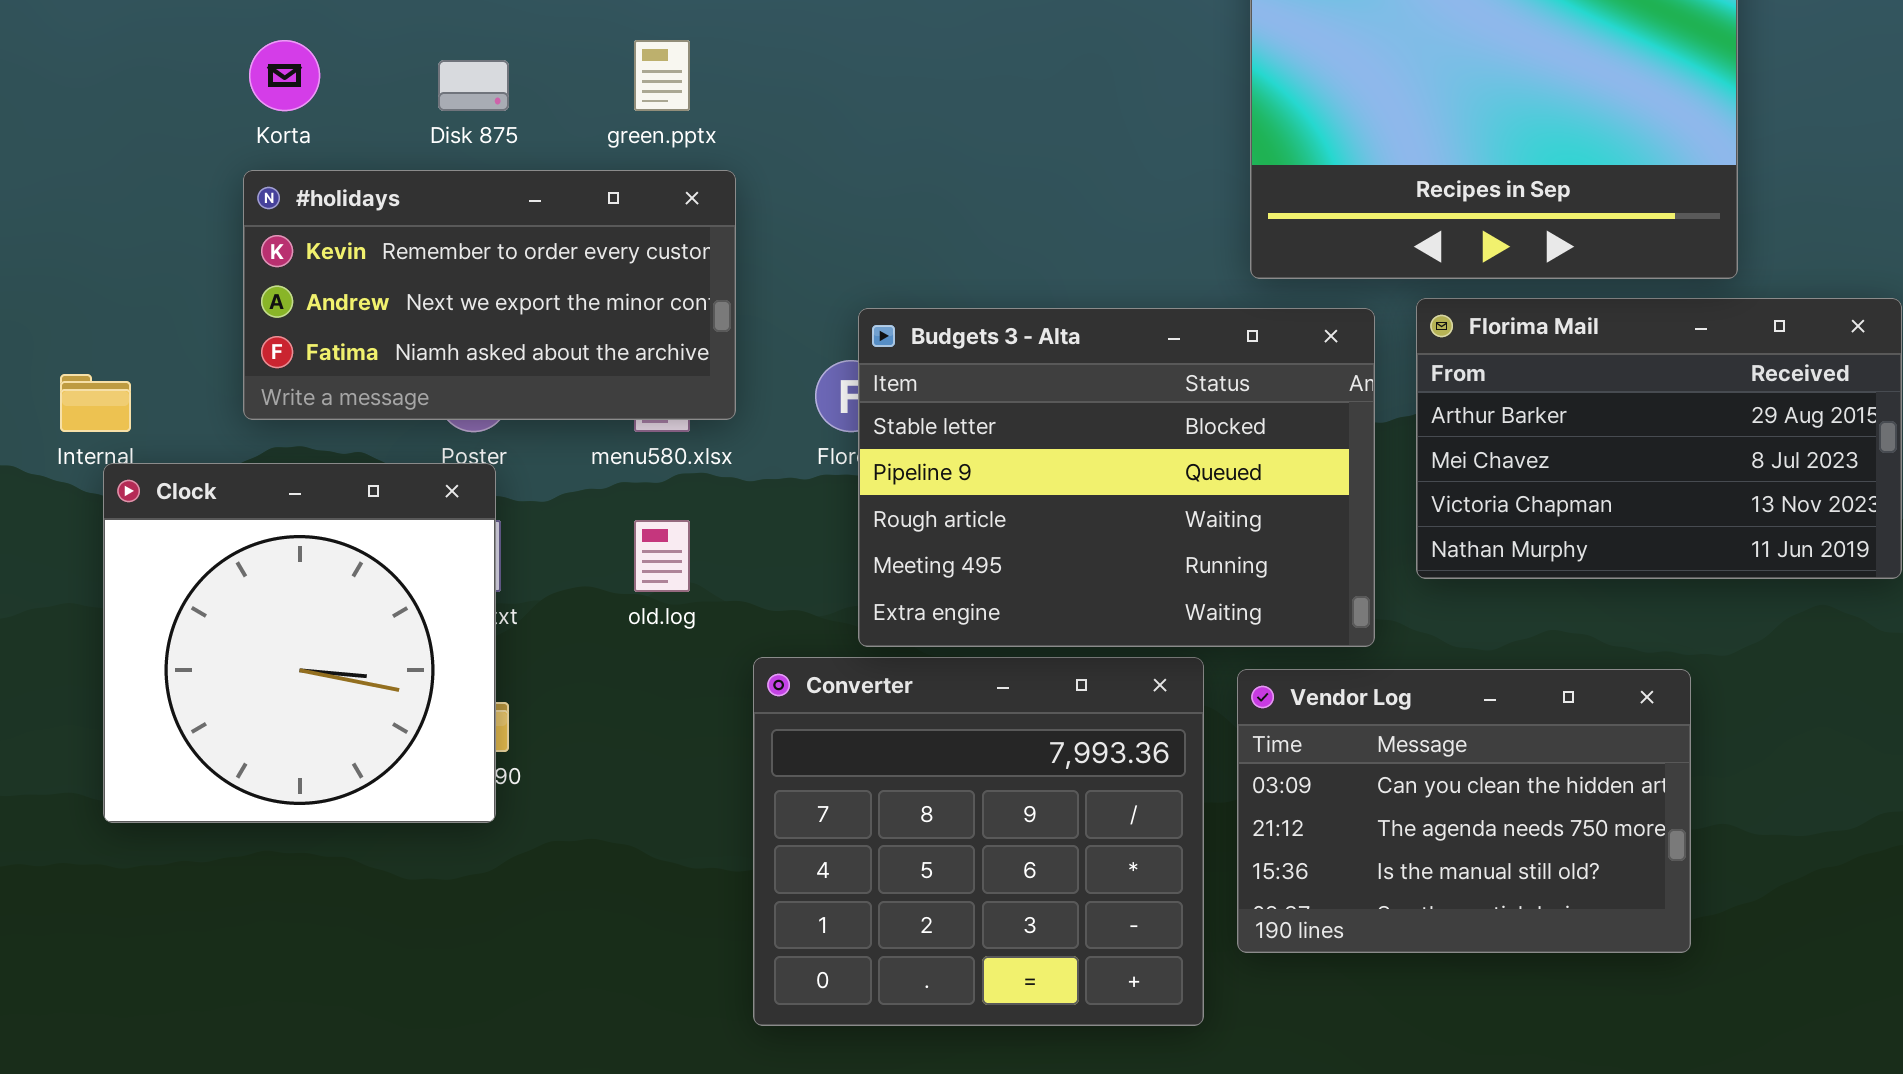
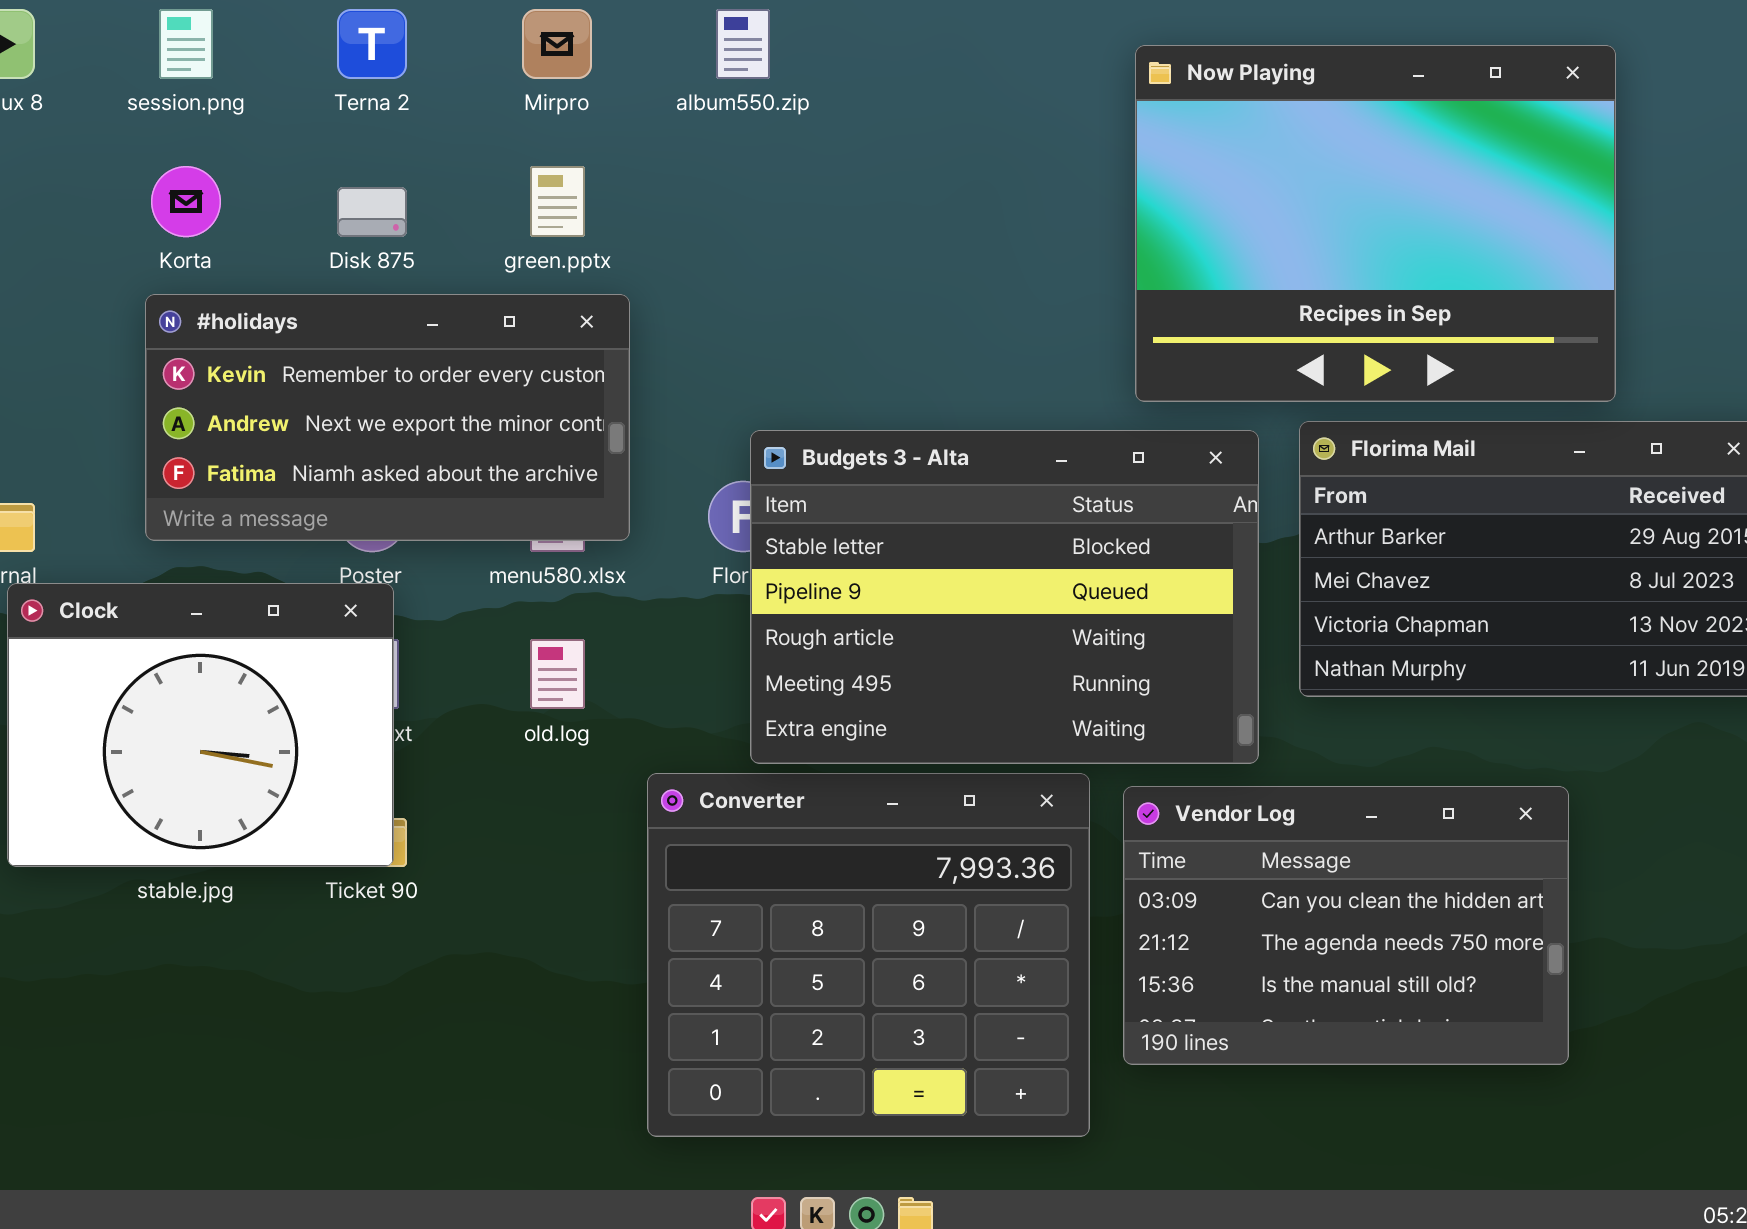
Clock: [103,463,496,823] -> [7,583,394,867], resized

